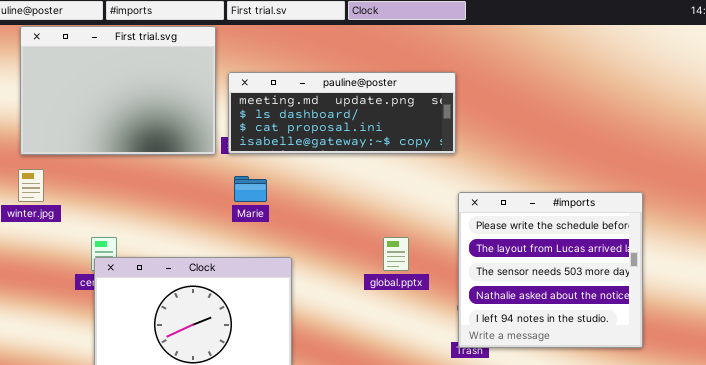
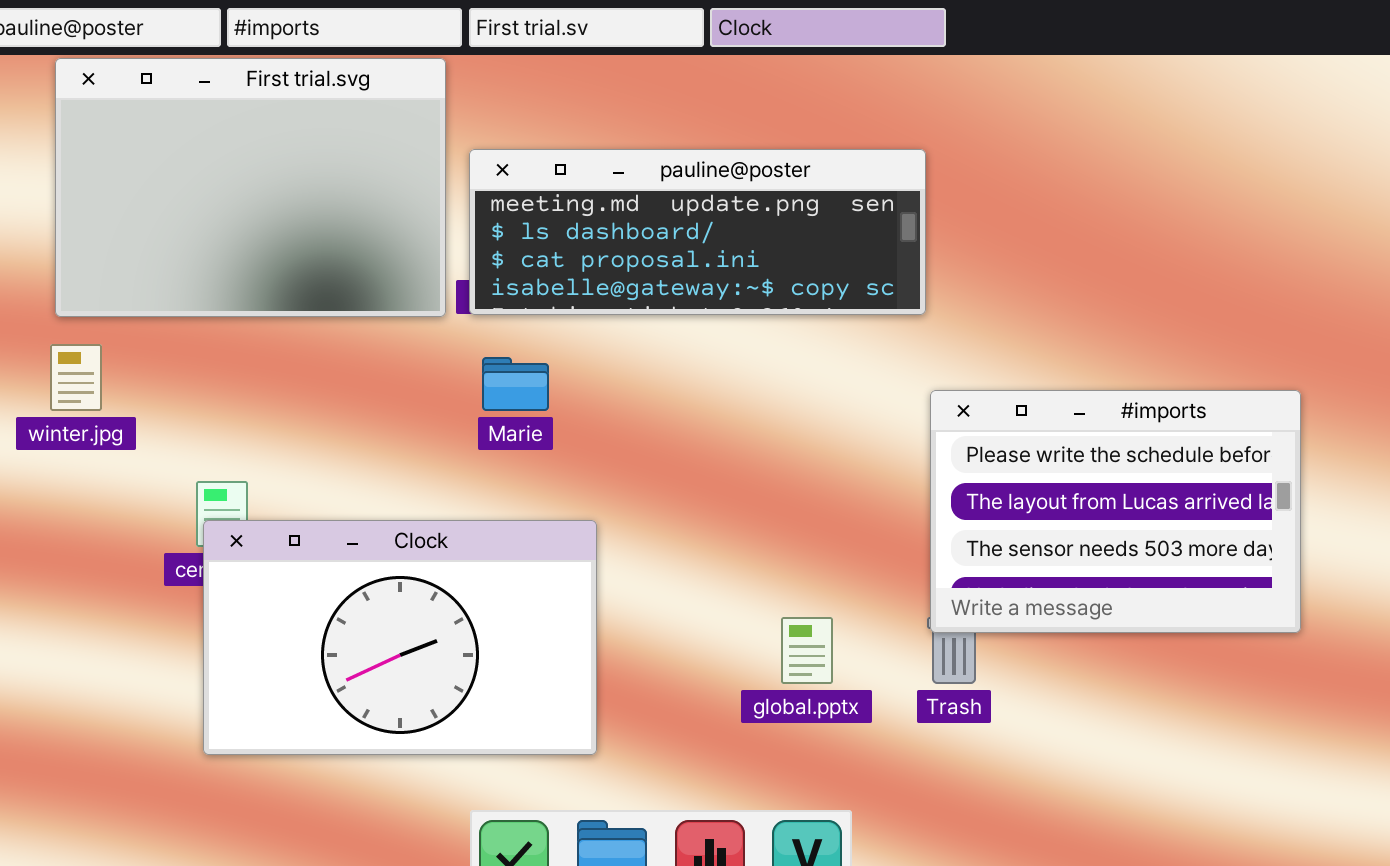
#imports: [458,192,643,348] -> [930,390,1301,633], resized
global.pptx: [383,237,409,271] -> [781,617,833,684], moved

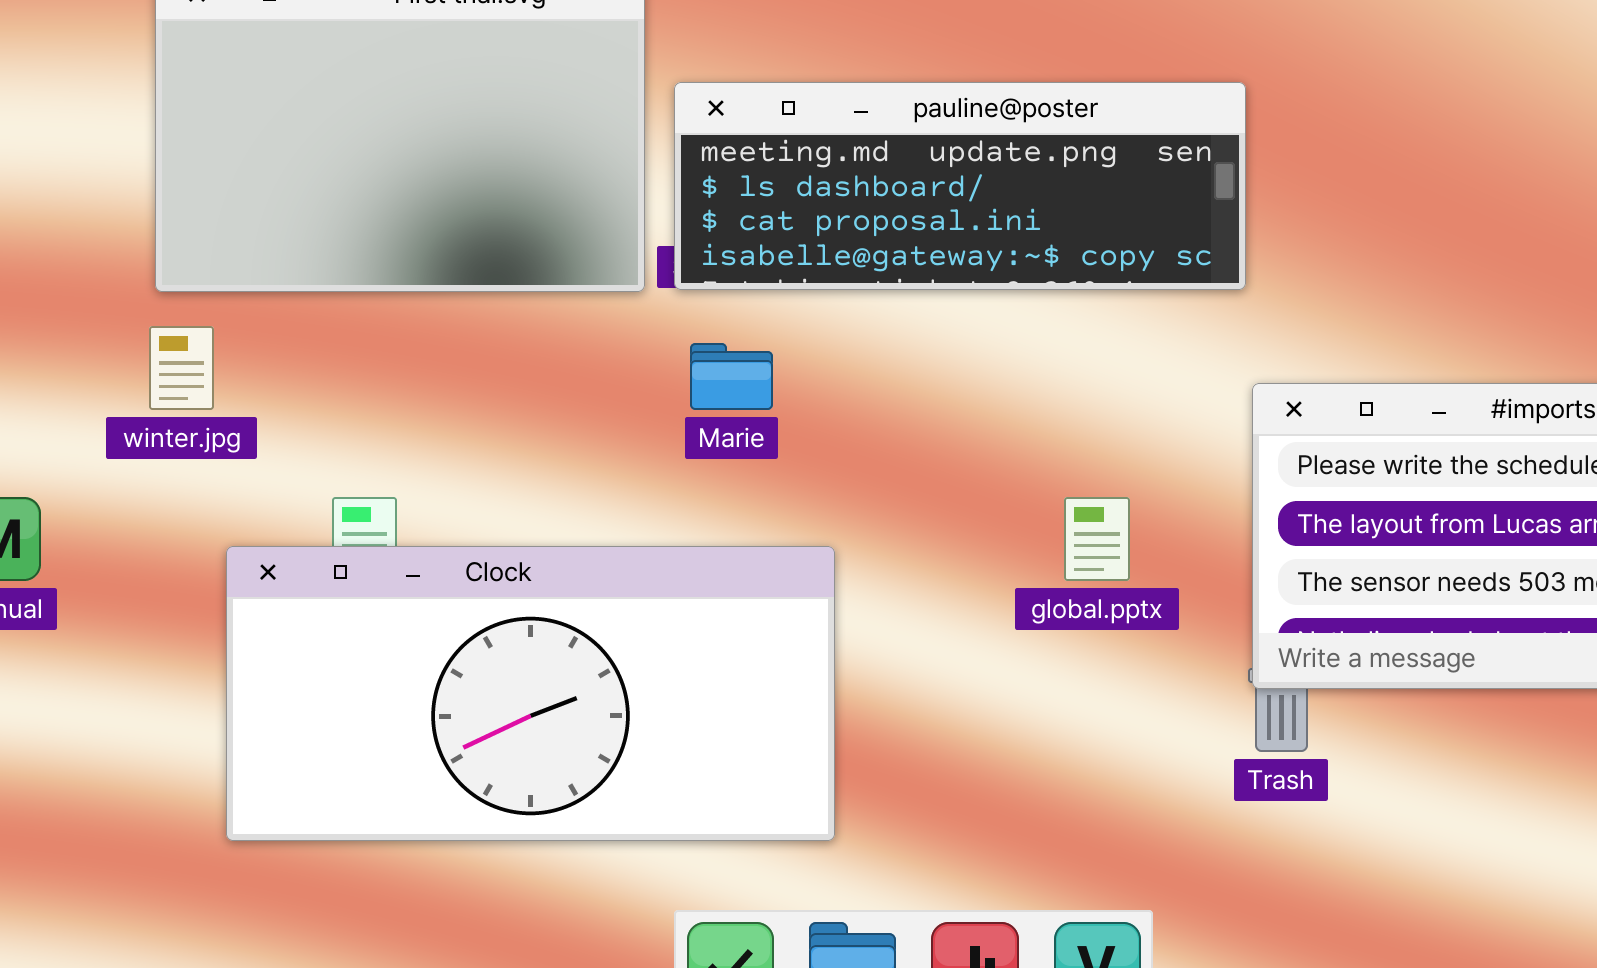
Clock: [203,520,597,755] -> [226,546,835,841], resized
global.pptx: [781,617,833,684] -> [1064,497,1130,581], moved

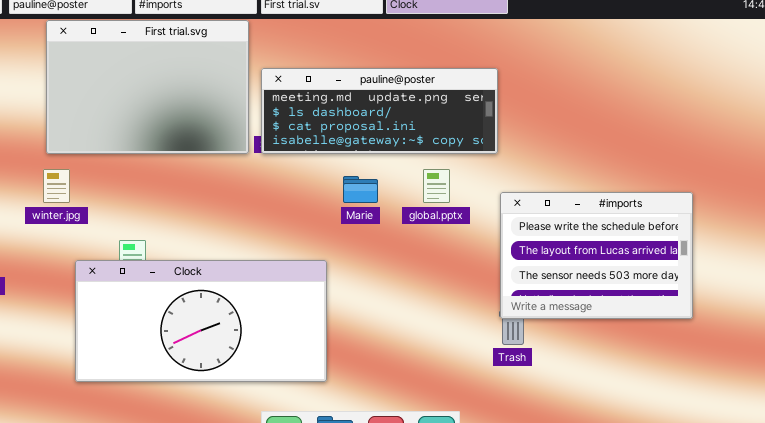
Marie: [690,343,773,410] -> [343,176,378,203], moved
global.pptx: [1064,497,1130,581] -> [423,169,450,203], moved

